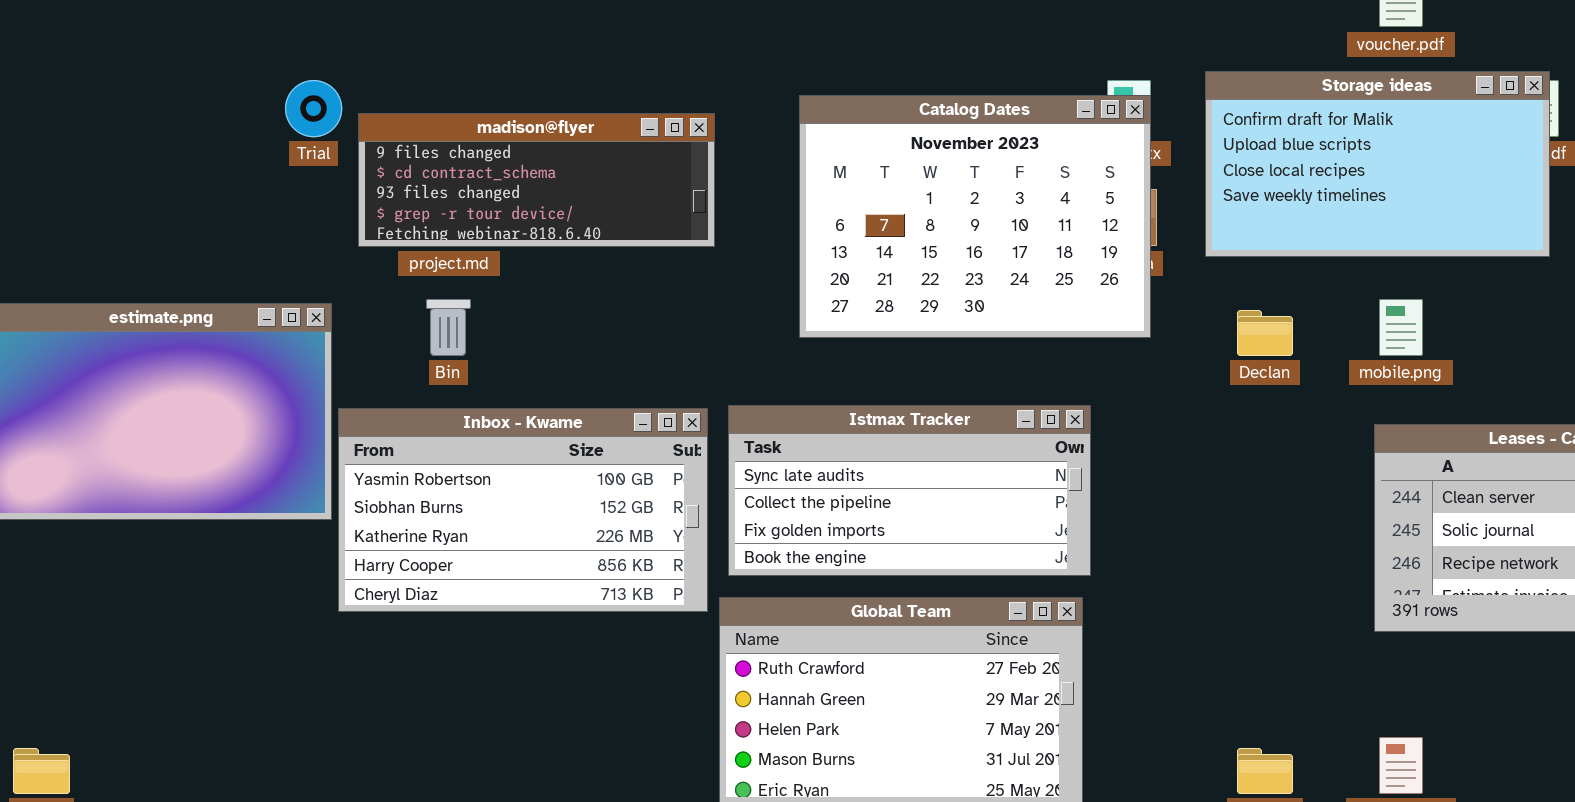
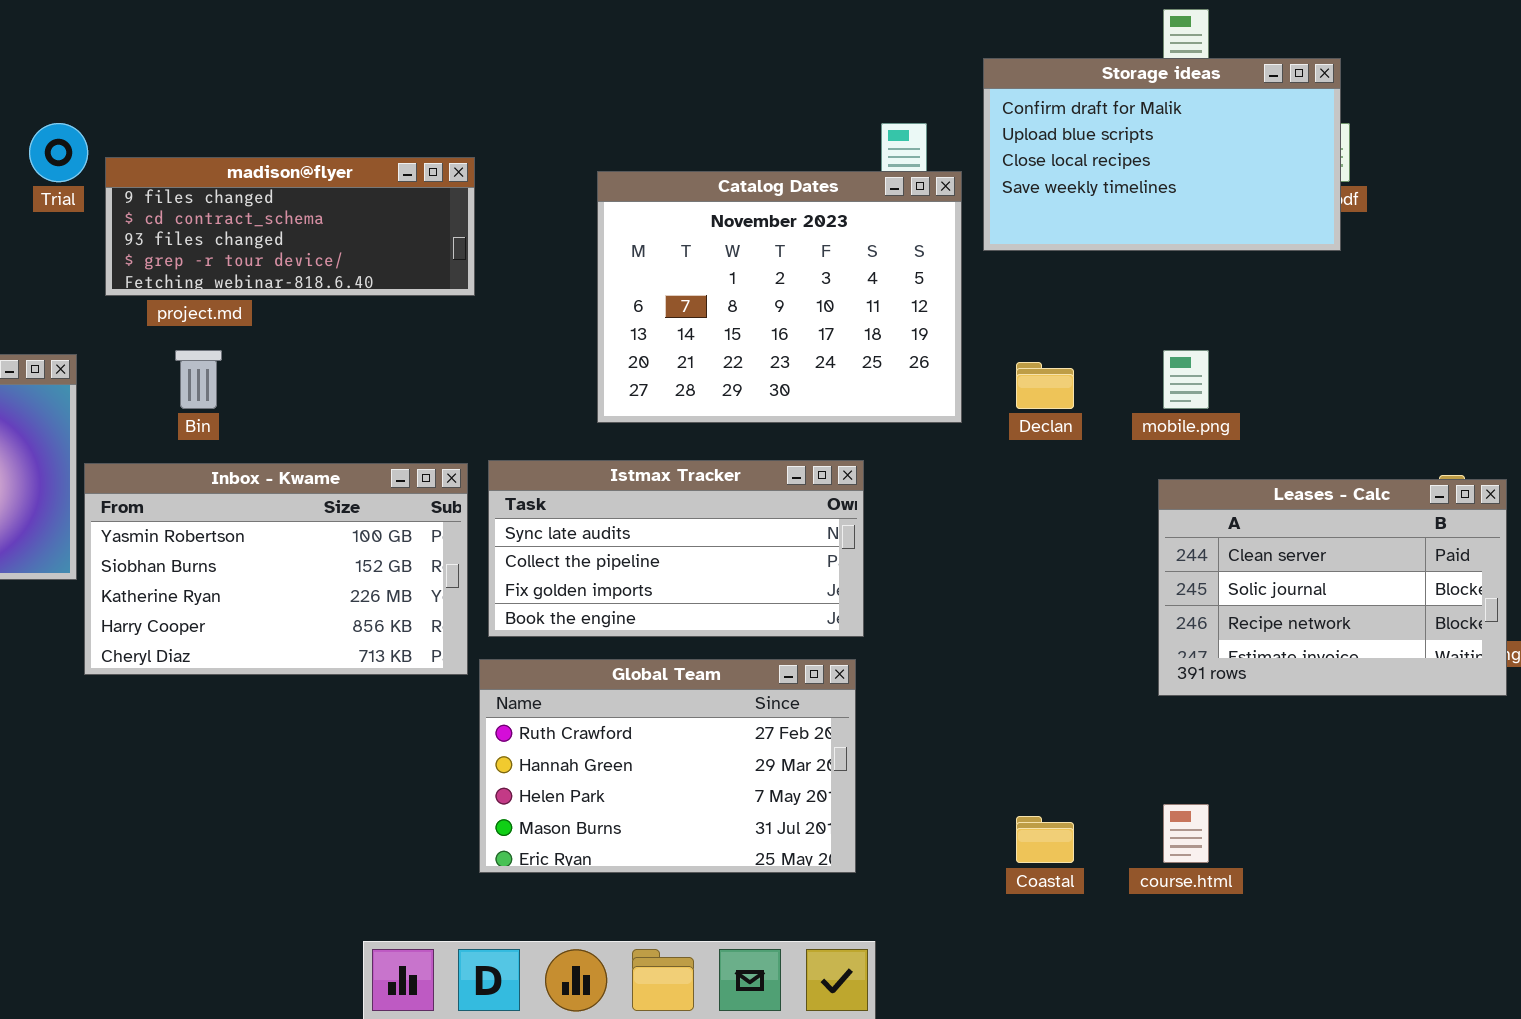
Storage ideas: [1205,71,1550,257] -> [983,58,1341,251], moved
Catalog Dates: [799,95,1151,338] -> [597,171,962,423], moved

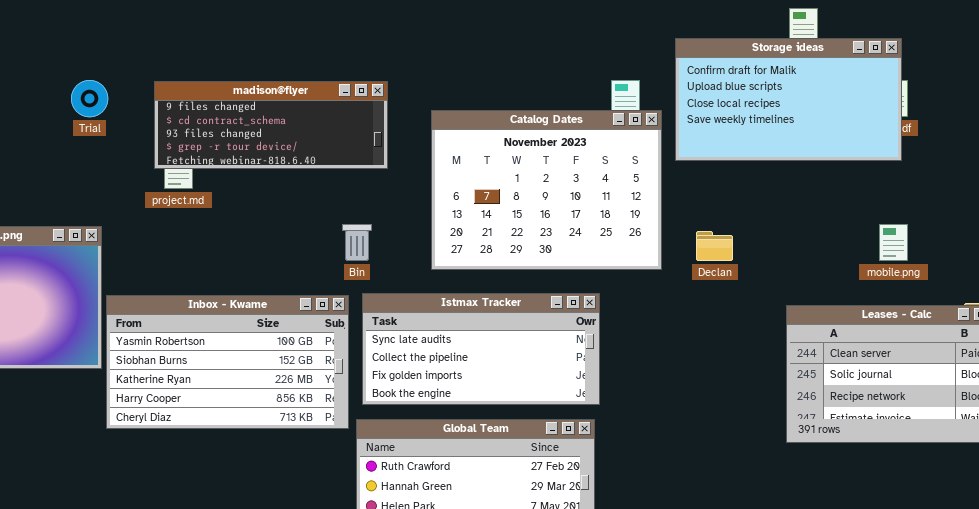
madison@flyer: [105,157,475,296] -> [154,81,388,169], moved
Bin: [175,350,222,409] -> [342,224,372,261], moved
mobile.png: [1163,350,1209,409] -> [879,224,908,261], moved

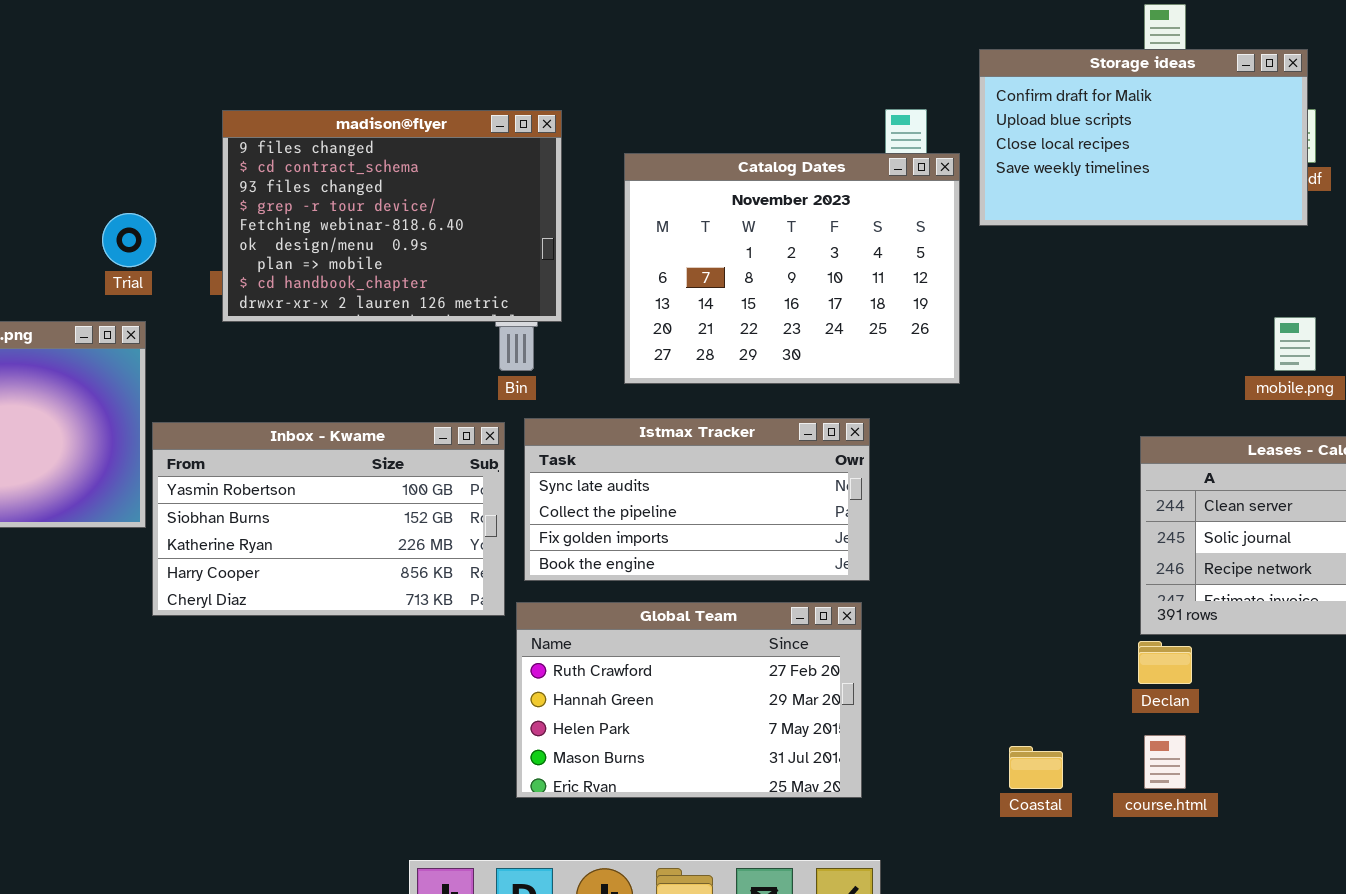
Trial: [71,80,108,117] -> [102,213,156,267], moved
madison@flyer: [154,81,388,169] -> [222,110,562,322], resized
Declan: [696,231,733,261] -> [1138,641,1192,684], moved

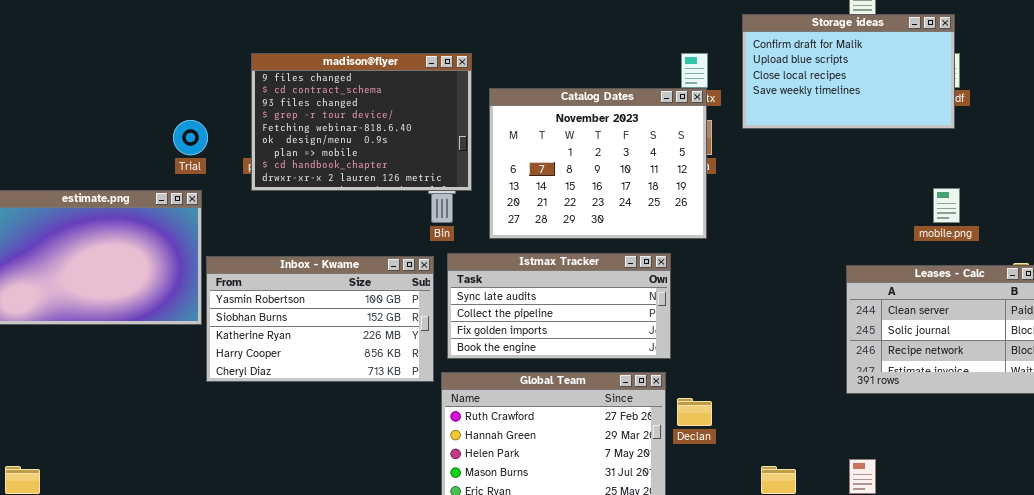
Catalog Dates: [624,153,960,384] -> [489,88,707,239], moved
Declan: [1138,641,1192,684] -> [677,398,712,426], moved

